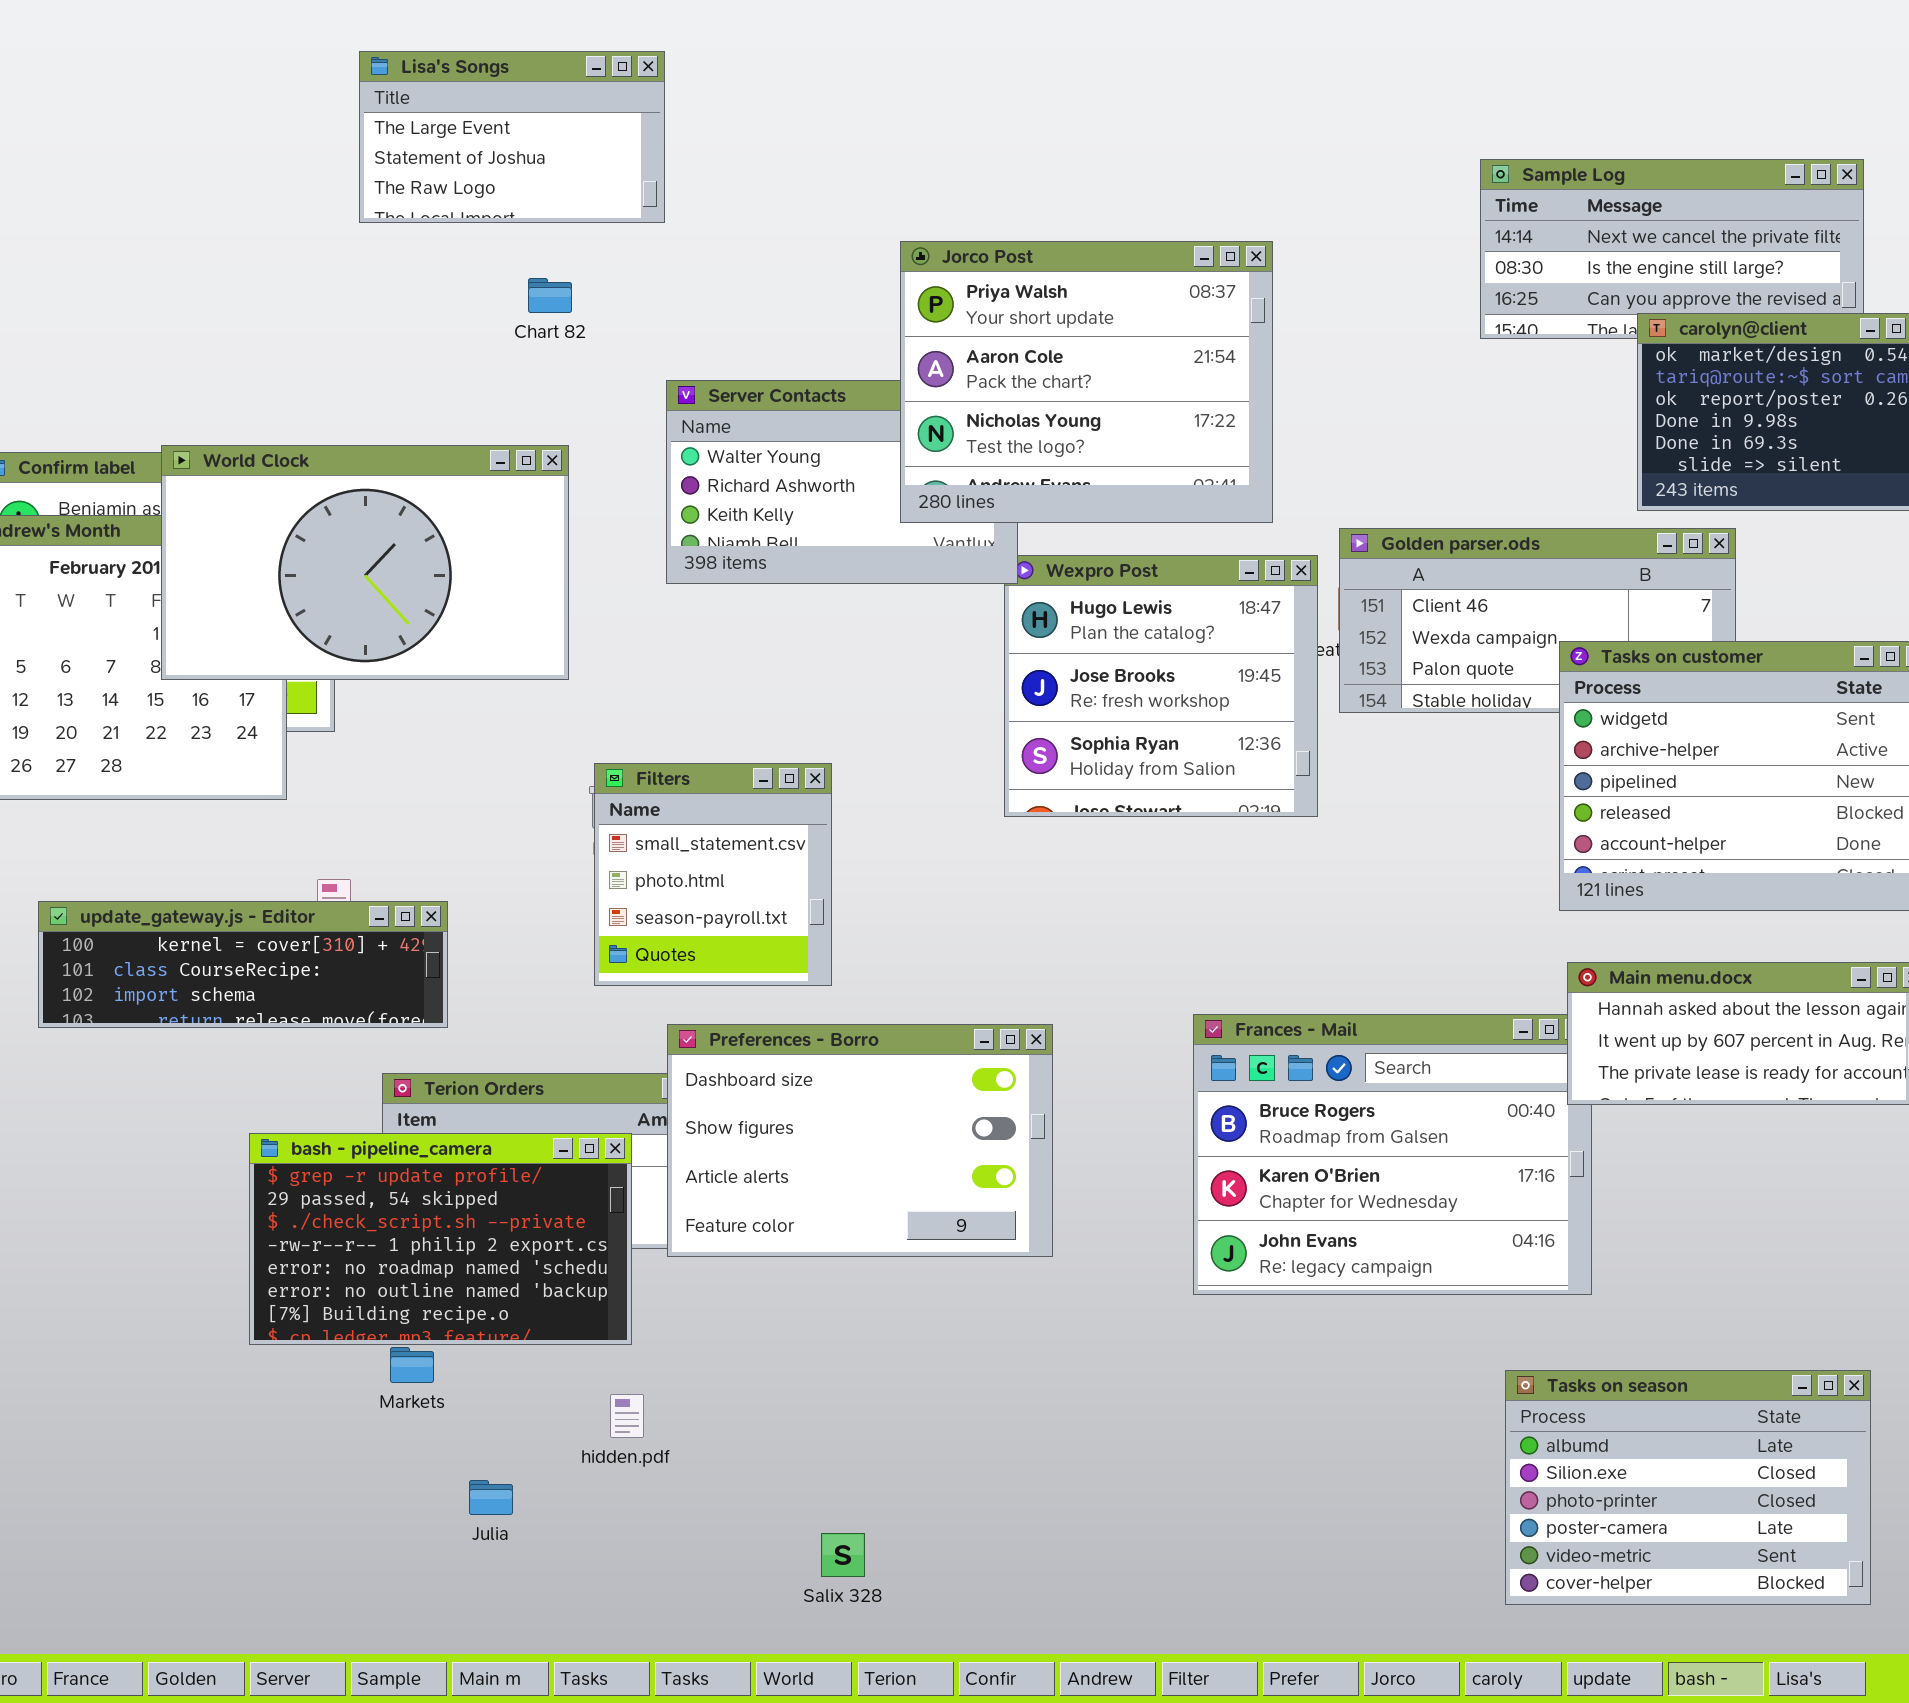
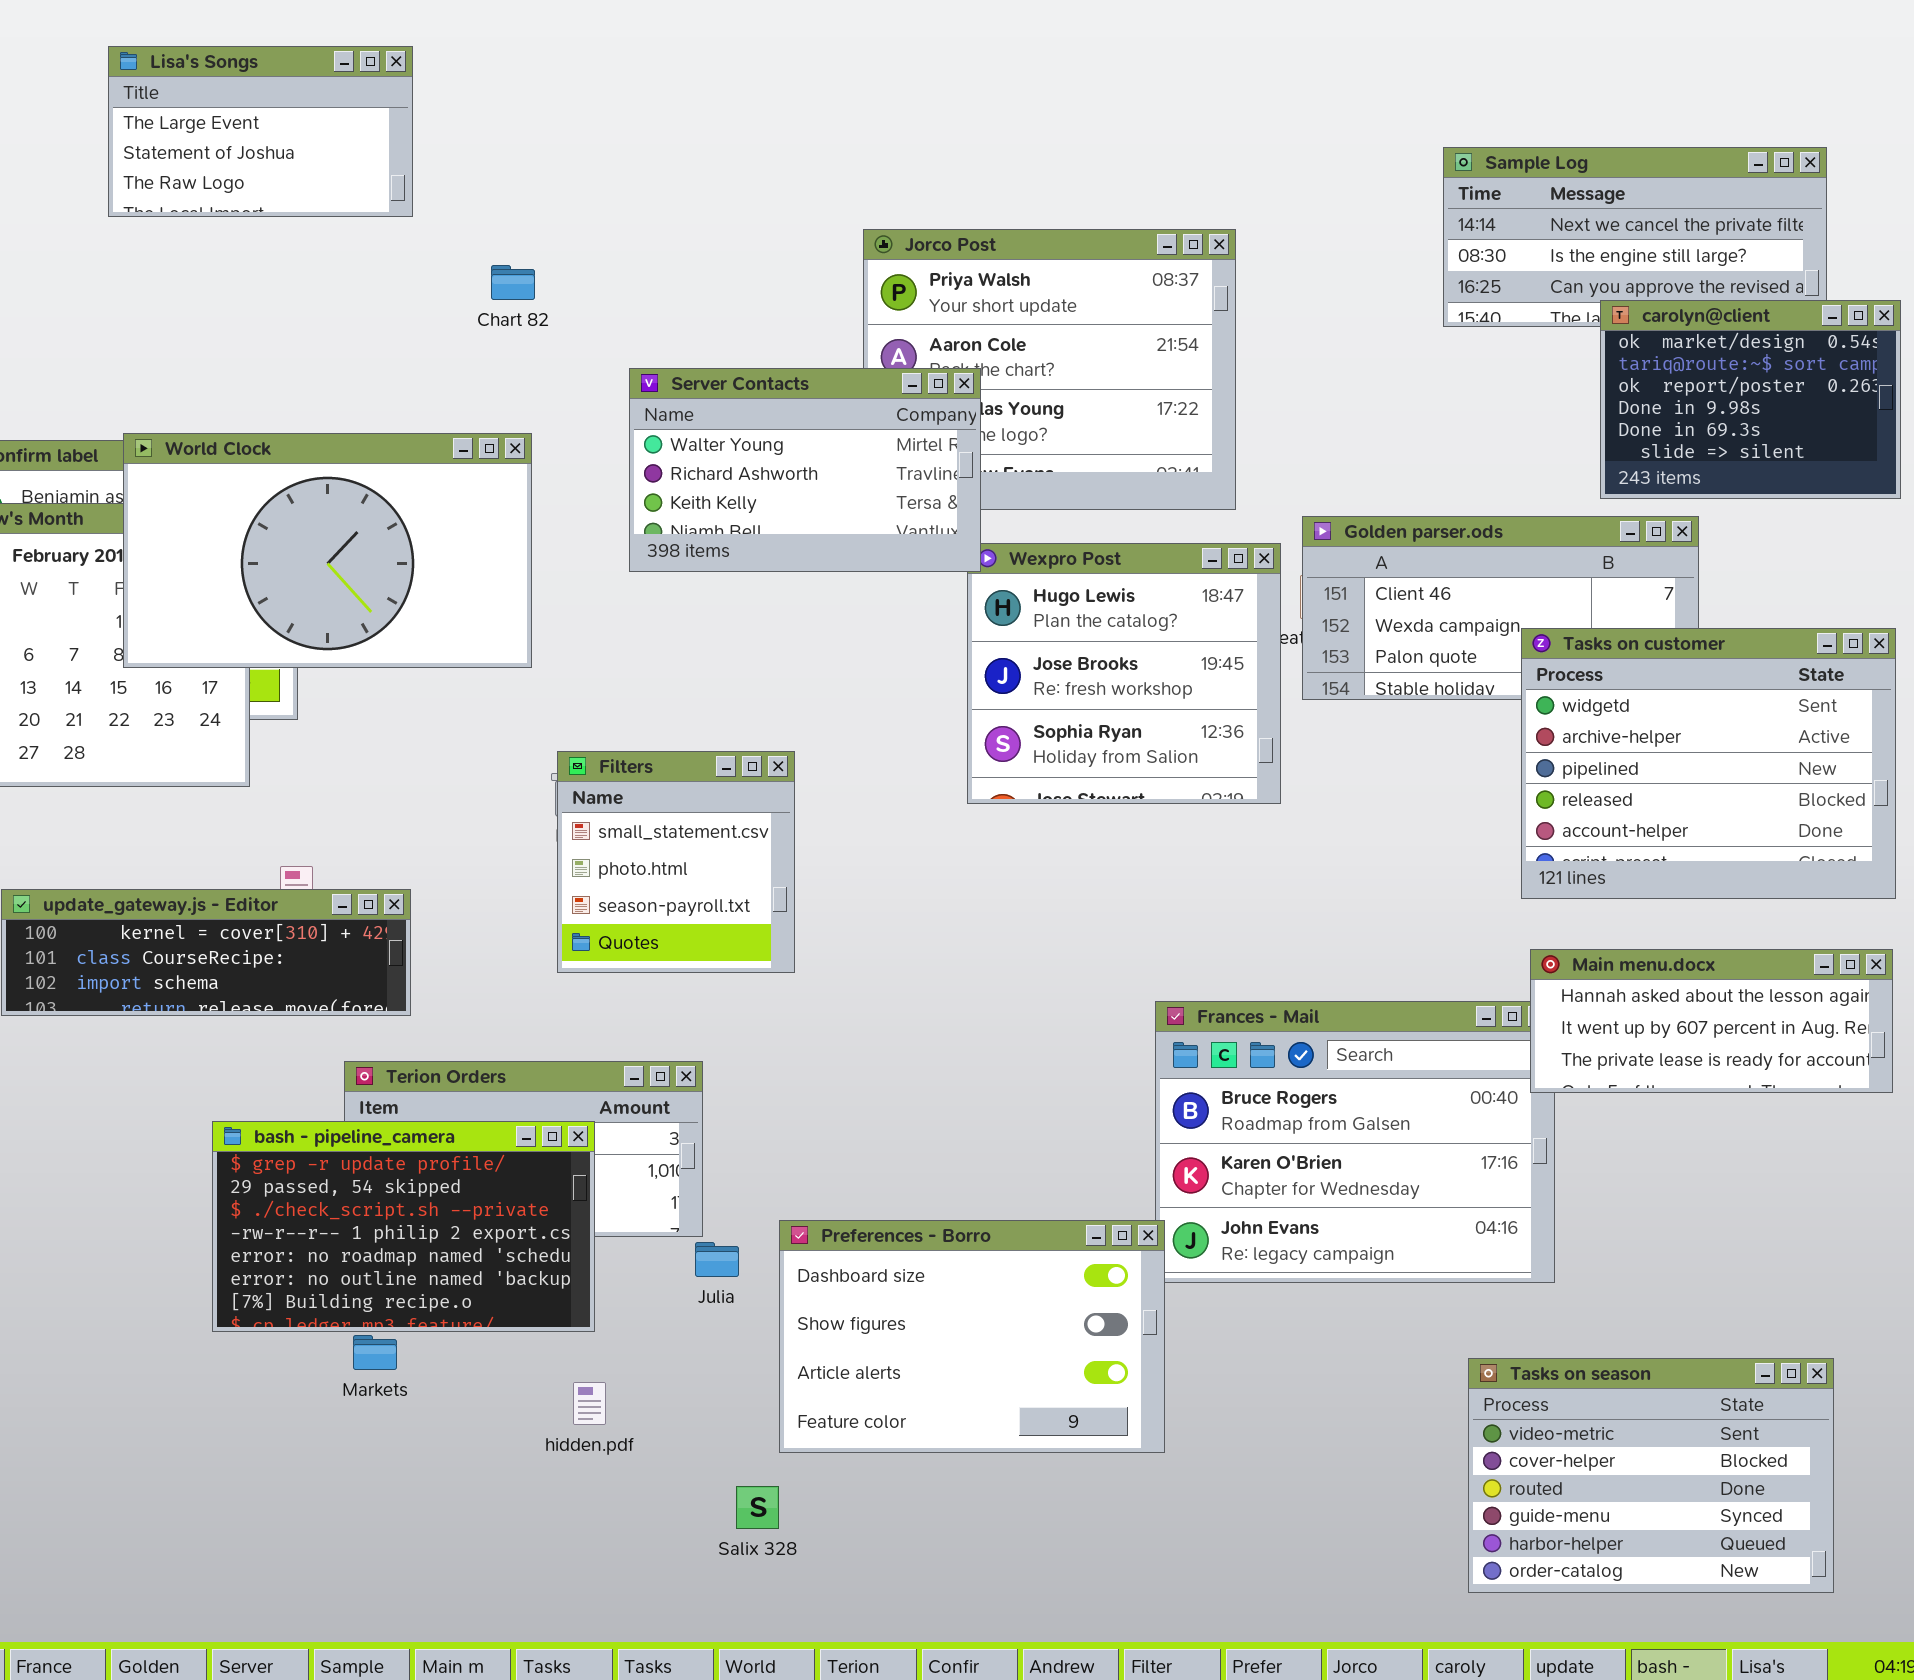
Lisa's Songs: [359,51,665,223] -> [108,46,413,217], moved
Server Contacts: [666,380,1018,584] -> [629,368,981,572], raised
Preferences - Borro: [667,1024,1053,1257] -> [779,1220,1165,1453], moved
Tasks on season: [1505,1370,1871,1605] -> [1468,1358,1834,1593], scrolled down 4 rows
Julia: [469,1480,513,1515] -> [695,1242,739,1277], moved
Salix 328: [821,1533,865,1577] -> [736,1486,779,1529], moved

